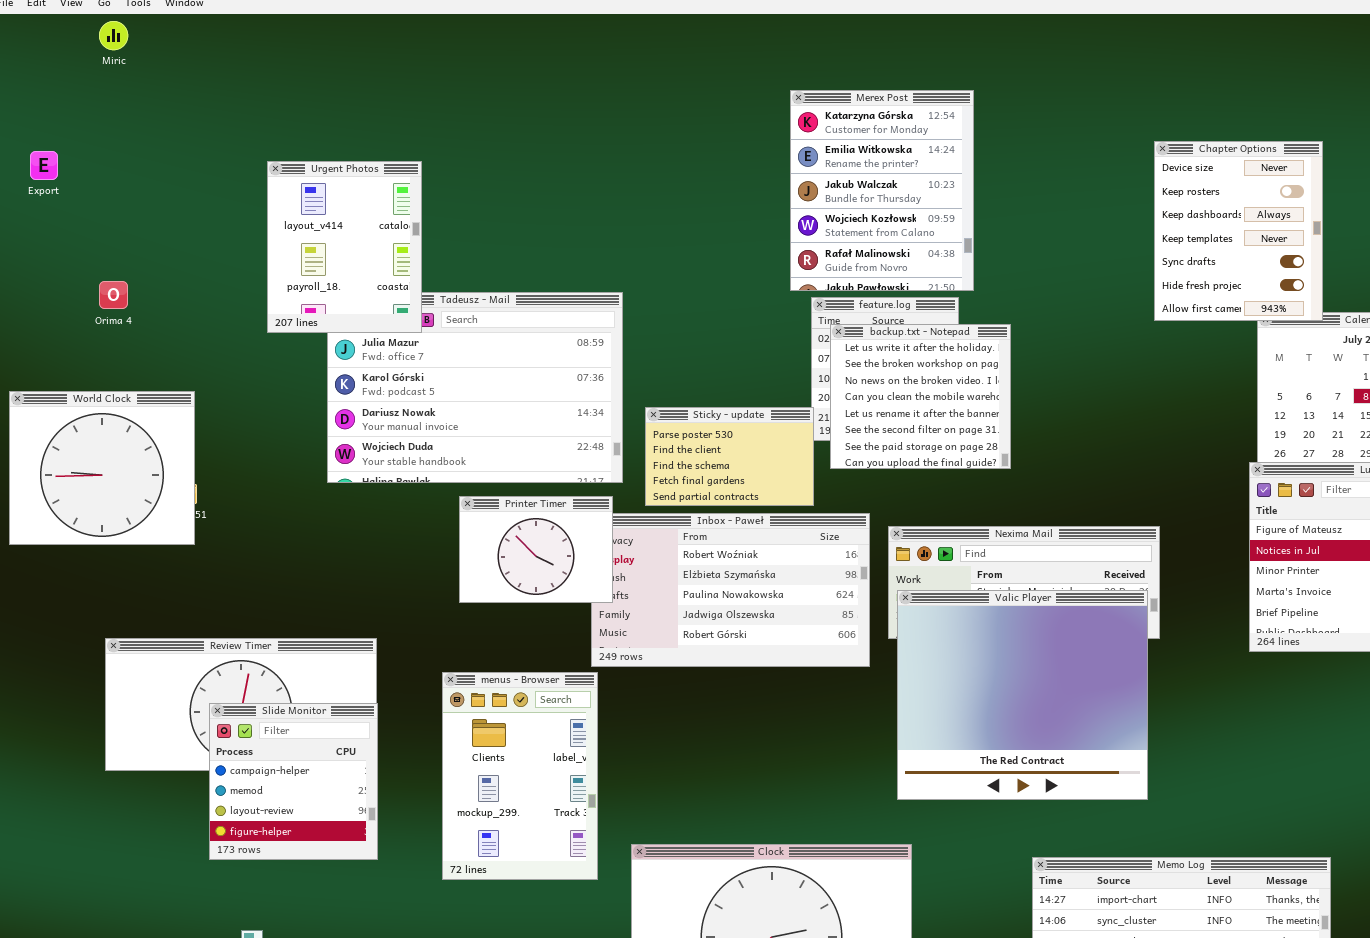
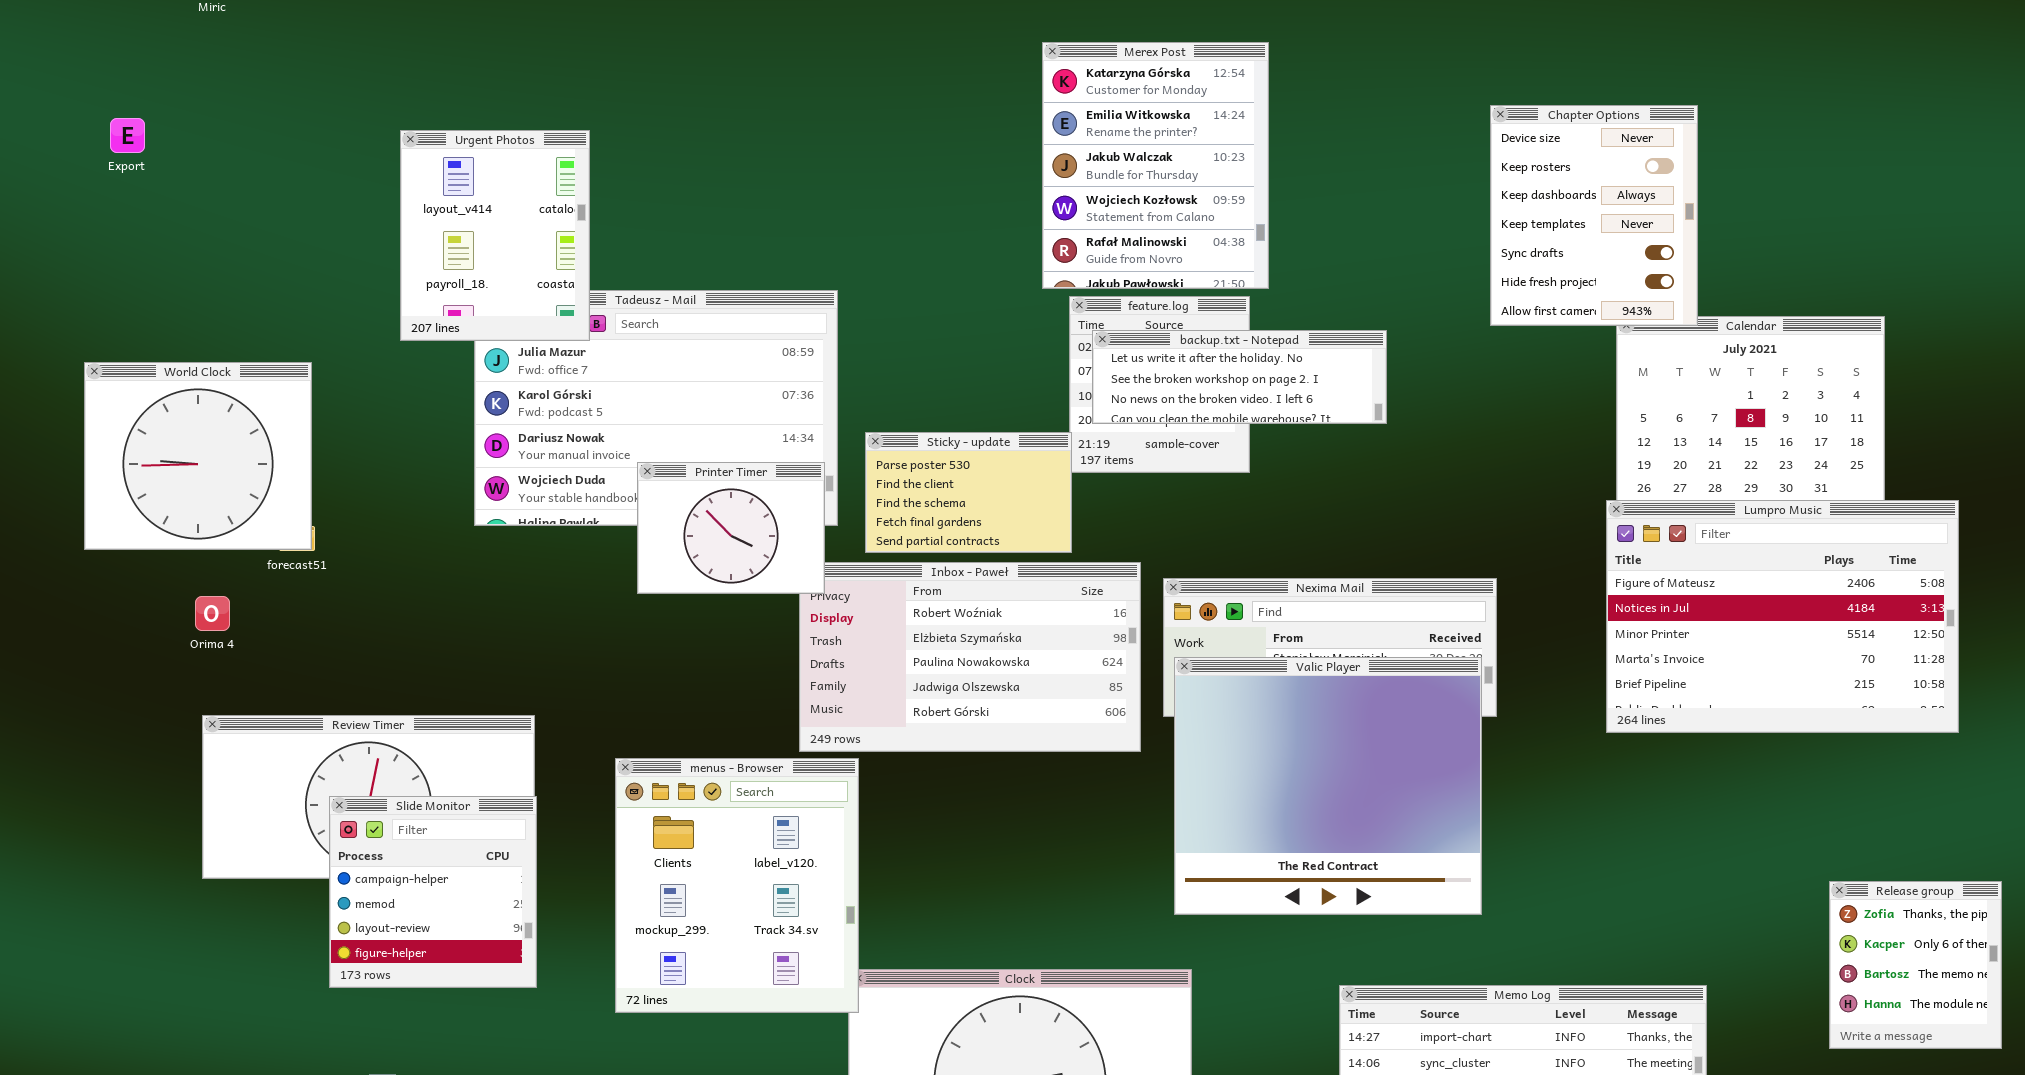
Orima 4: [99,281,128,309] -> [195,596,230,631], moved
backup.txt - Notepad: [830,324,1011,469] -> [1092,330,1387,424], resized
World Clock: [9,391,195,545] -> [84,362,312,550], moved
Printer Timer: [459,496,613,603] -> [637,462,825,594], moved
menus - Browser: [442,672,598,880] -> [615,758,859,1013], resized

